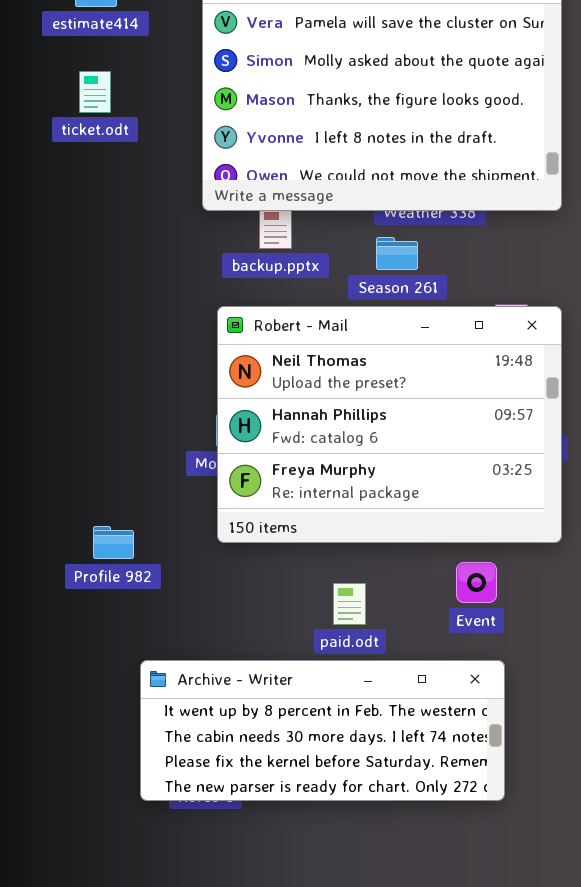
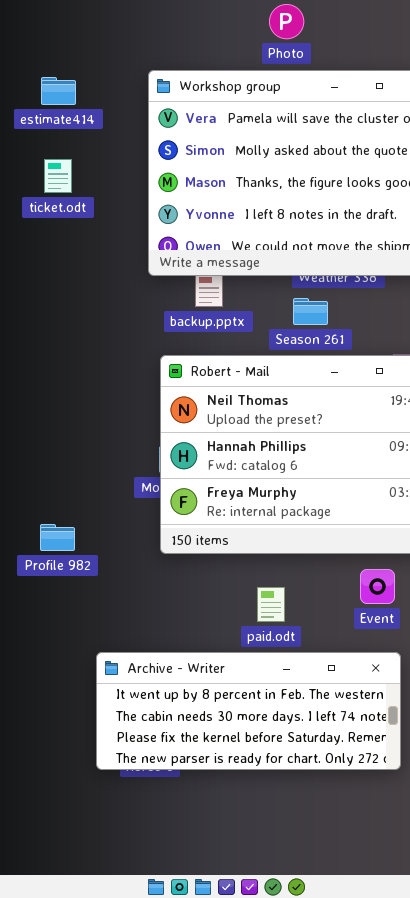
Profile 982: [93,526,134,559] -> [40,524,75,551], moved

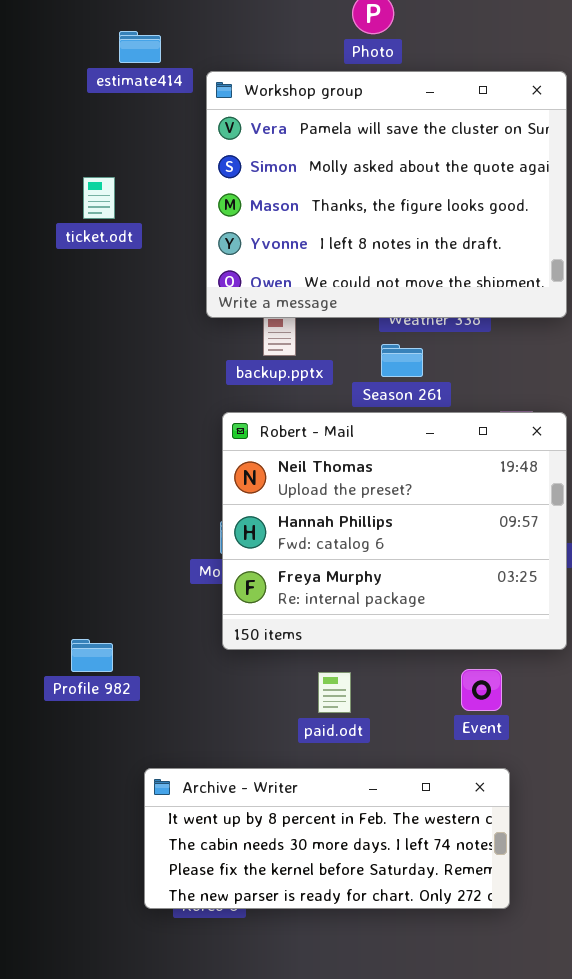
estimate414: [41,77,76,105] -> [119,31,161,63], moved
Profile 982: [40,524,75,551] -> [71,639,113,672], moved
paid.odt: [257,587,285,622] -> [318,672,351,713], moved

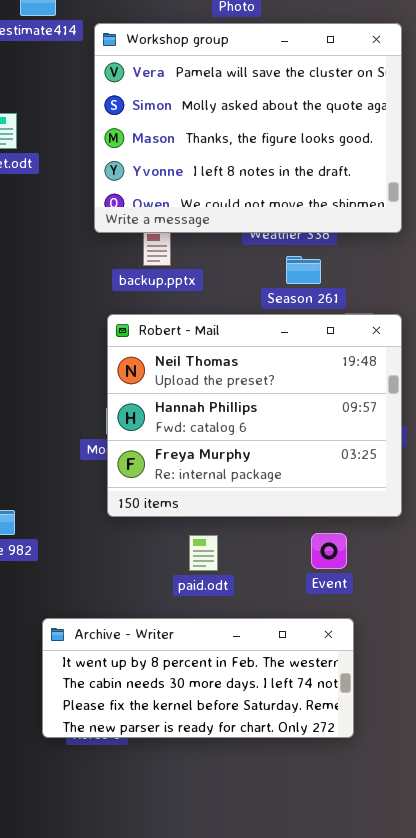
Season 261: [381,344,423,377] -> [286,256,321,284], moved

